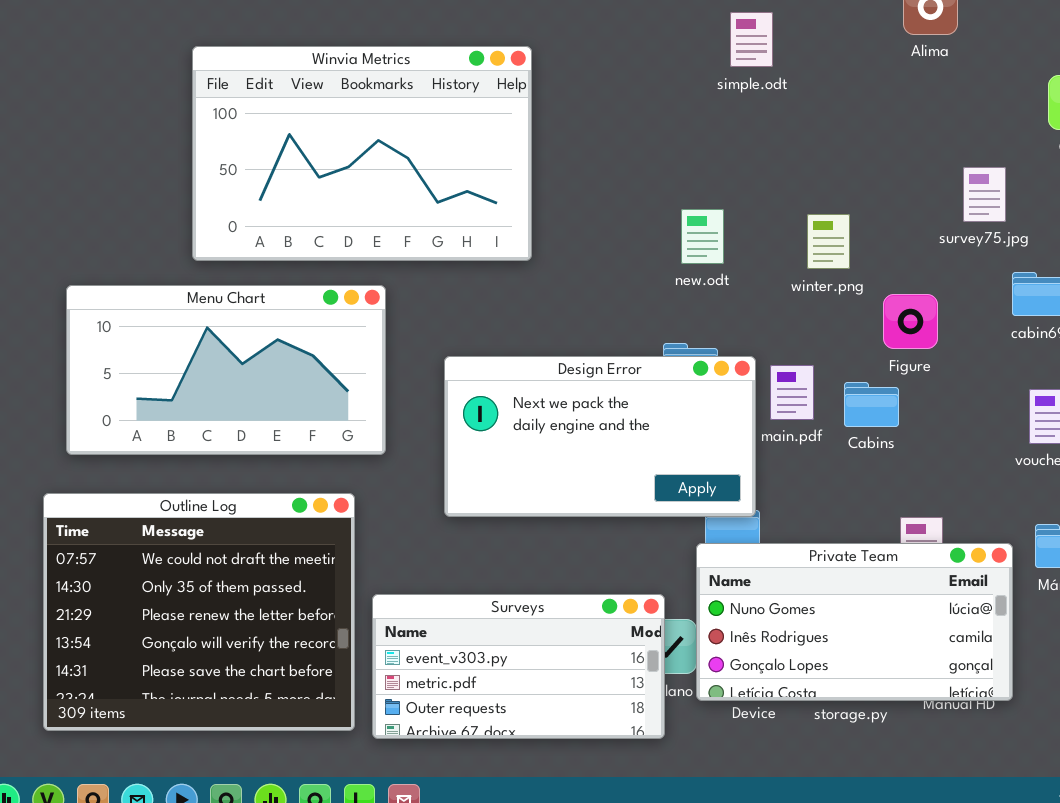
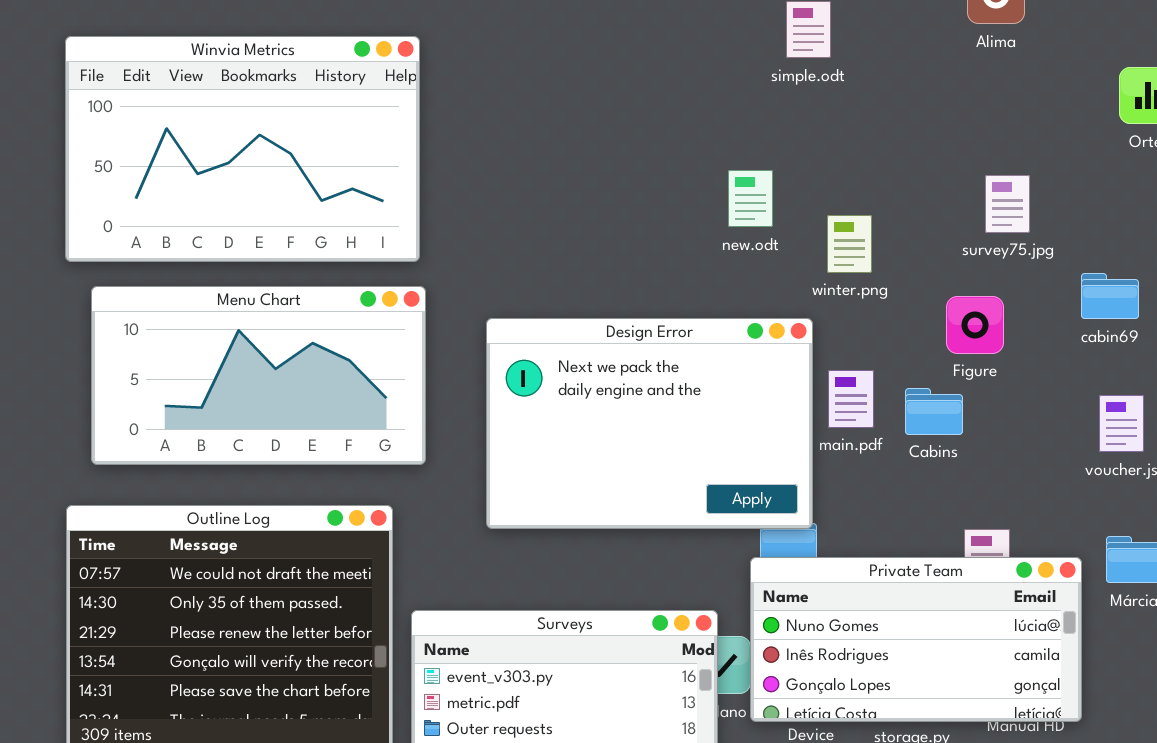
Winvia Metrics: [192,46,532,261] -> [65,36,420,262], moved
survey75.jpg: [963,167,1006,222] -> [985,175,1030,233], moved
new.odt: [681,209,724,264] -> [728,170,773,227], moved
winter.png: [807,214,850,269] -> [827,215,872,273], moved
Design Error: [444,356,756,517] -> [486,318,813,529], resized

